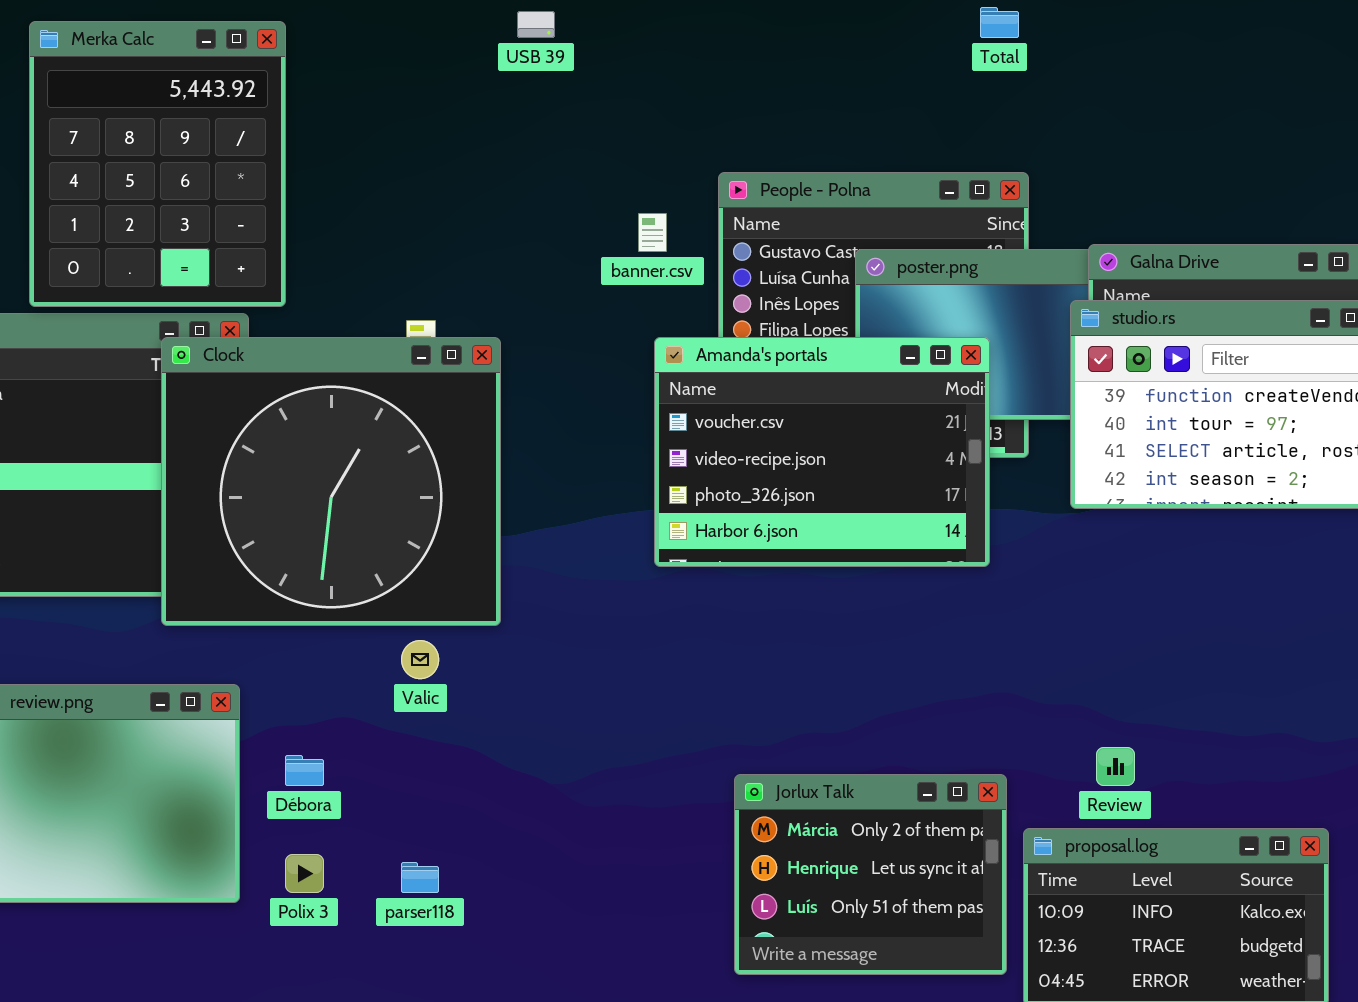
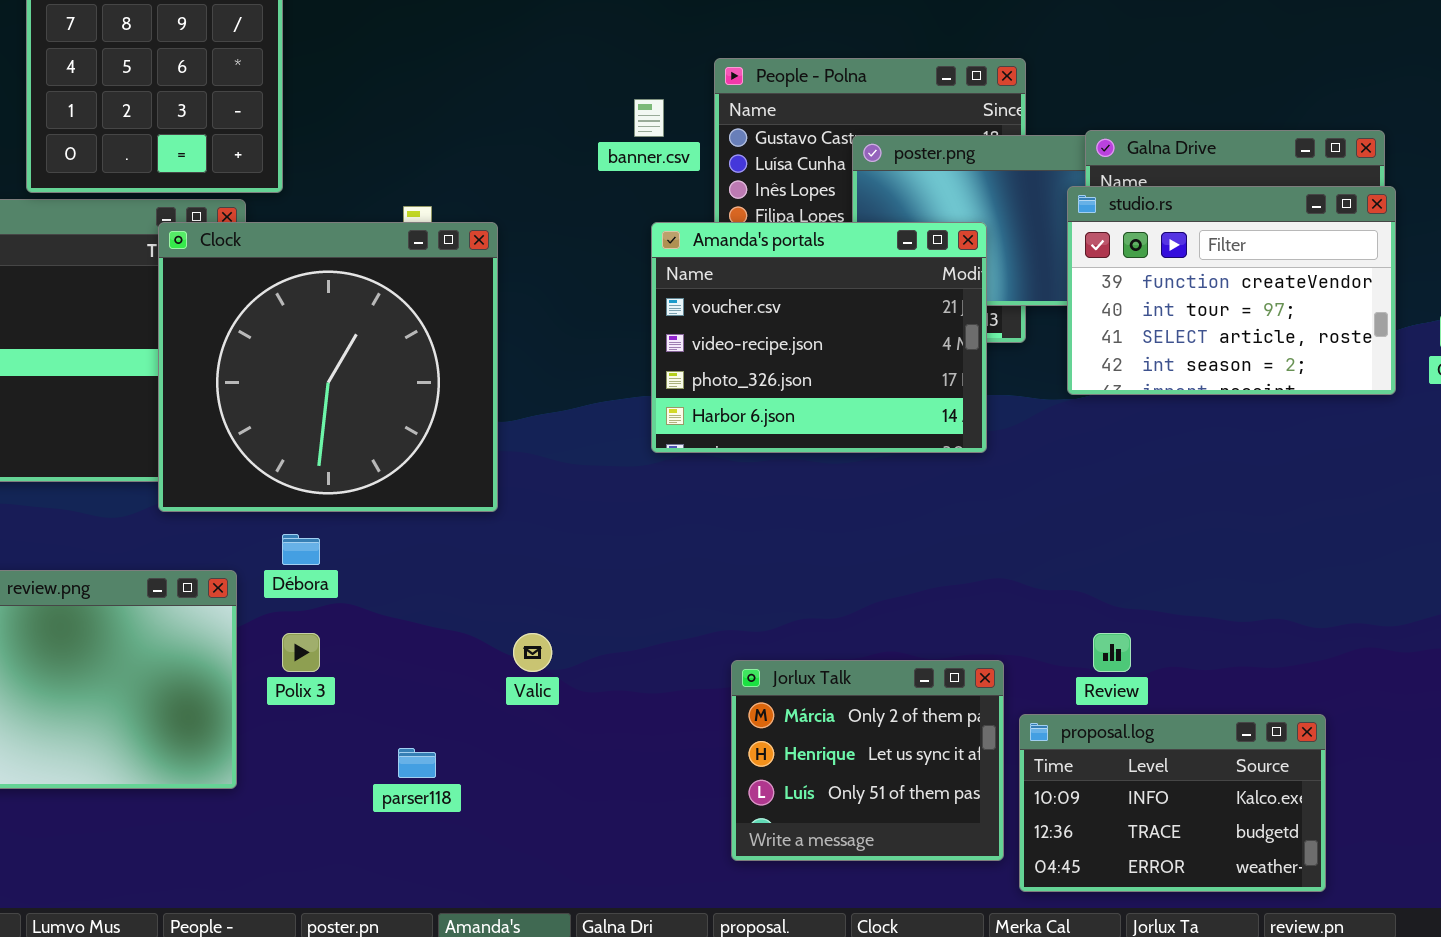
Valic: [401,640,439,679] -> [513,633,552,672], moved
Débora: [285,755,324,786] -> [282,534,320,565], moved
Polix 3: [285,854,324,893] -> [282,633,320,672], moved

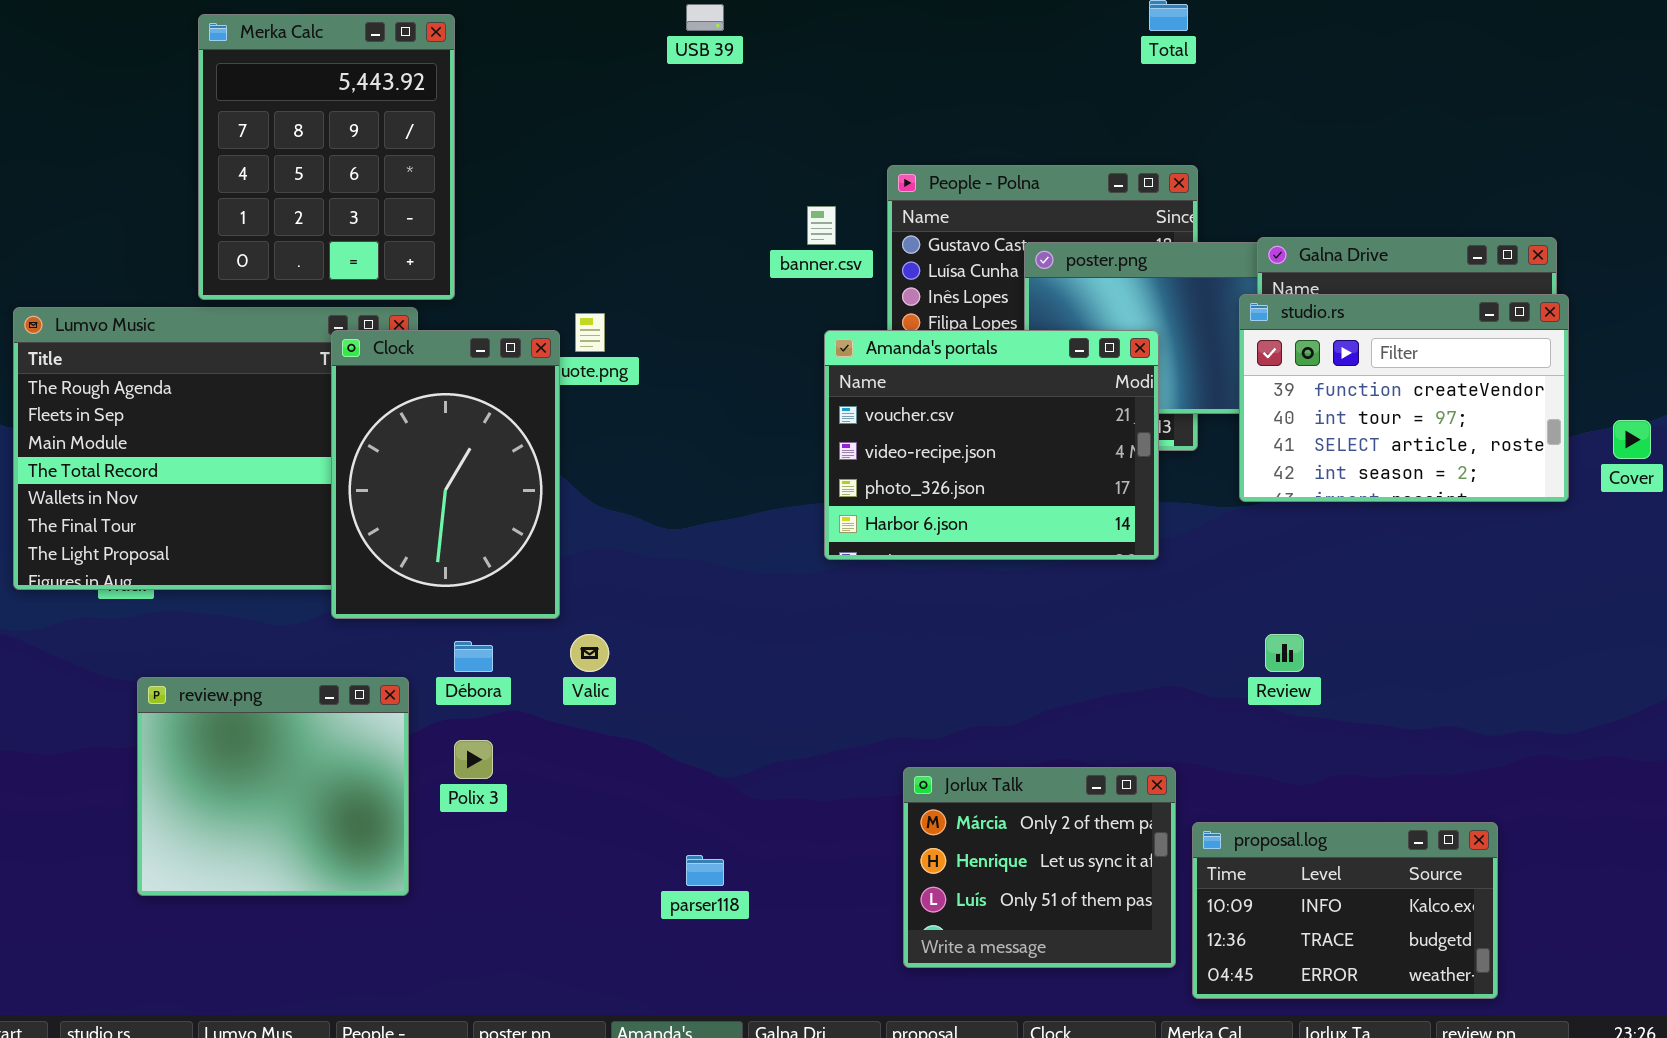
Clock: [158,222,498,512] -> [331,330,560,619], resized
Valic: [513,633,552,672] -> [570,634,609,672], moved
Review: [1093,633,1131,672] -> [1265,634,1304,672], moved
parser118: [398,748,436,778] -> [686,855,724,886], moved

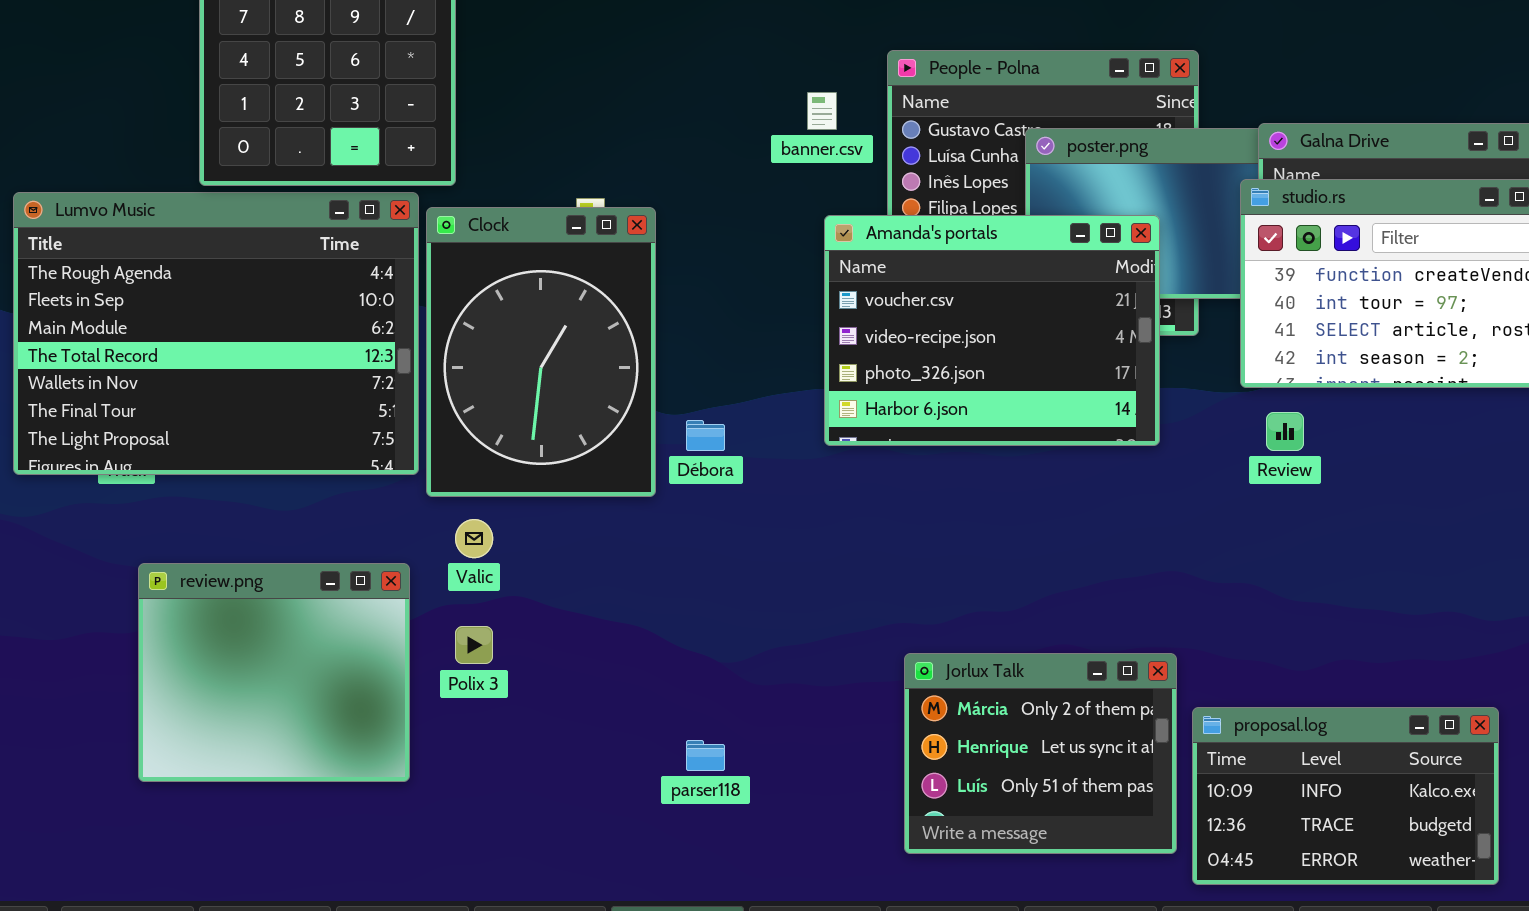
Clock: [331,330,560,619] -> [426,207,656,497], moved
Valic: [570,634,609,672] -> [455,519,493,558], moved
Review: [1265,634,1304,672] -> [1266,412,1304,451], moved
Débora: [454,641,493,672] -> [686,420,725,451], moved

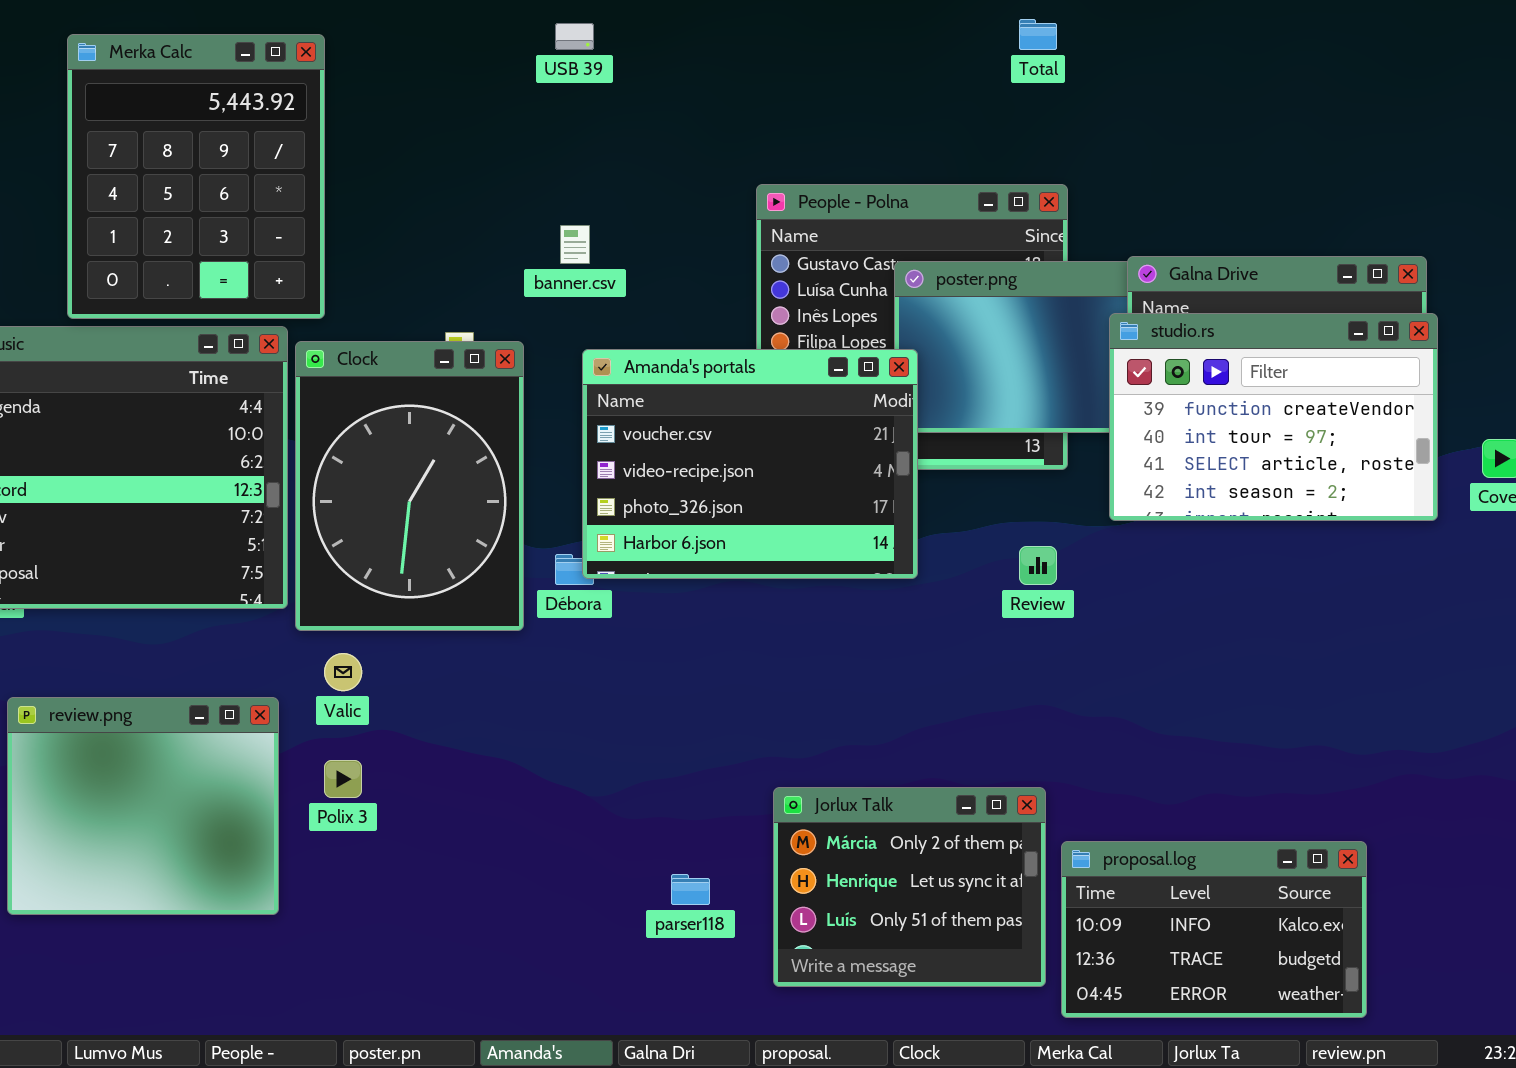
banner.csv: [807,92,837,130] -> [560,225,590,264], moved
Amanda's portals: [824,215,1160,446] -> [582,349,918,579], moved
Review: [1266,412,1304,451] -> [1019,546,1057,585], moved
parser118: [686,740,725,771] -> [671,874,710,905], moved

